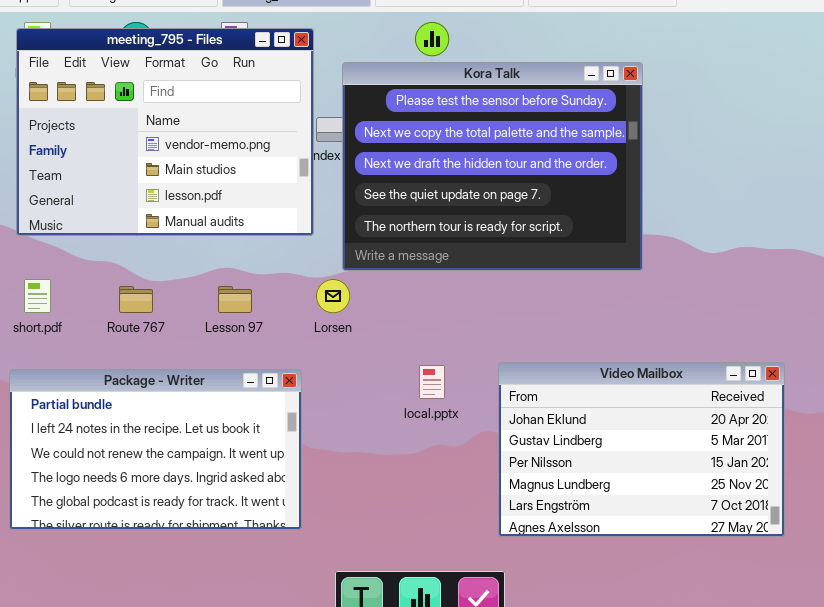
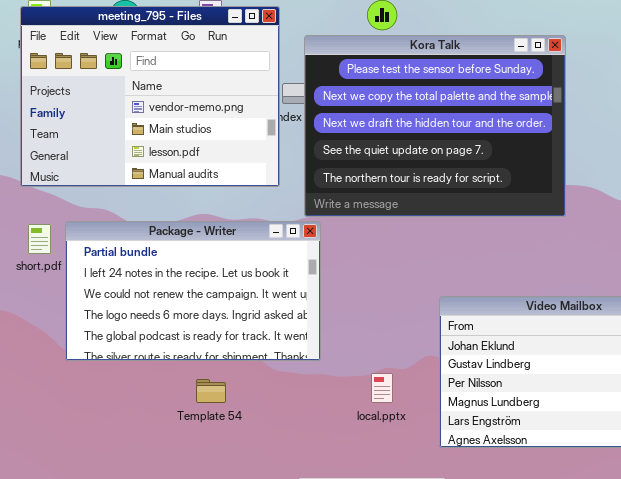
local.pptx: [419,365,445,399] -> [371,373,393,403], moved
Package - Writer: [9,369,302,530] -> [65,221,321,361], moved

